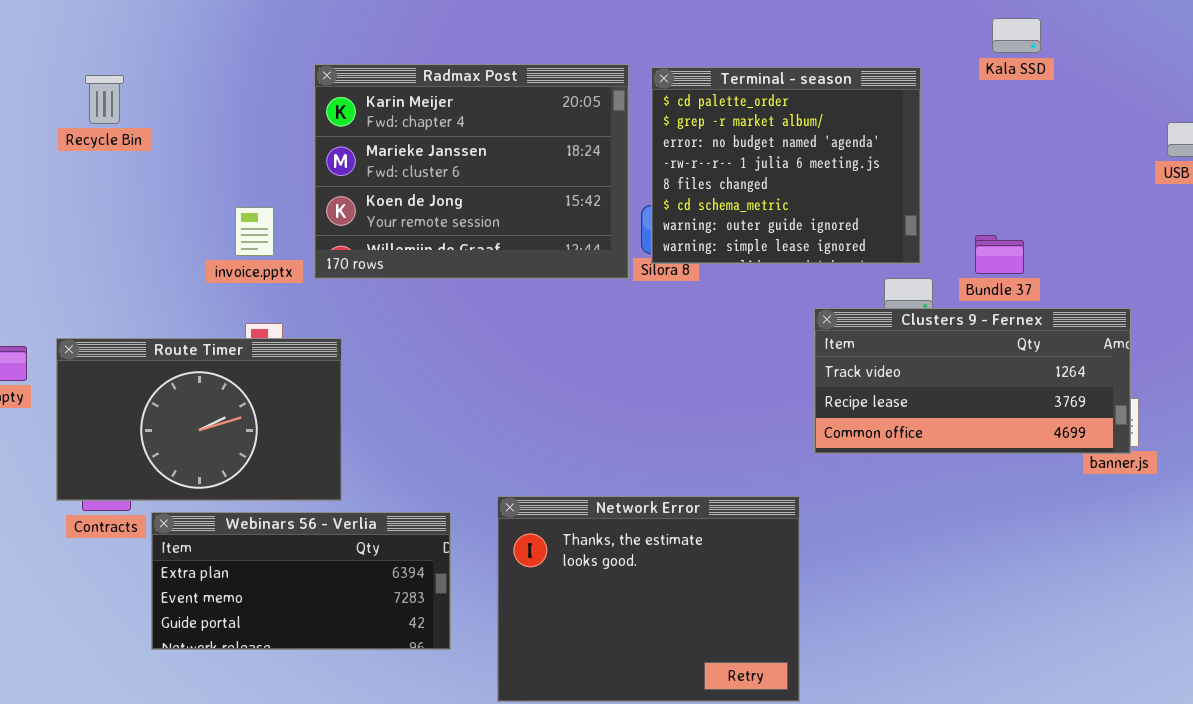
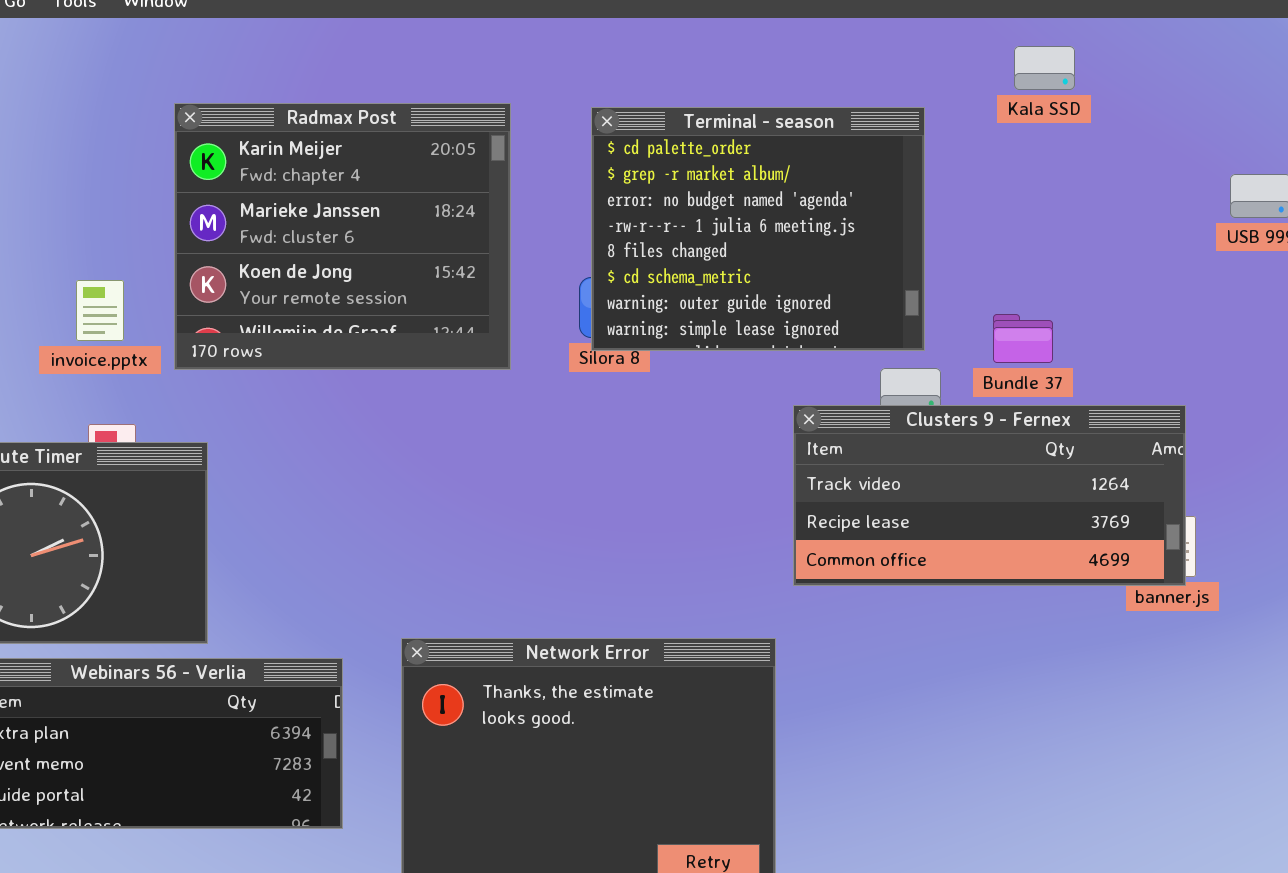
Radmax Post: [314,64,629,279] -> [174,103,511,370], resized

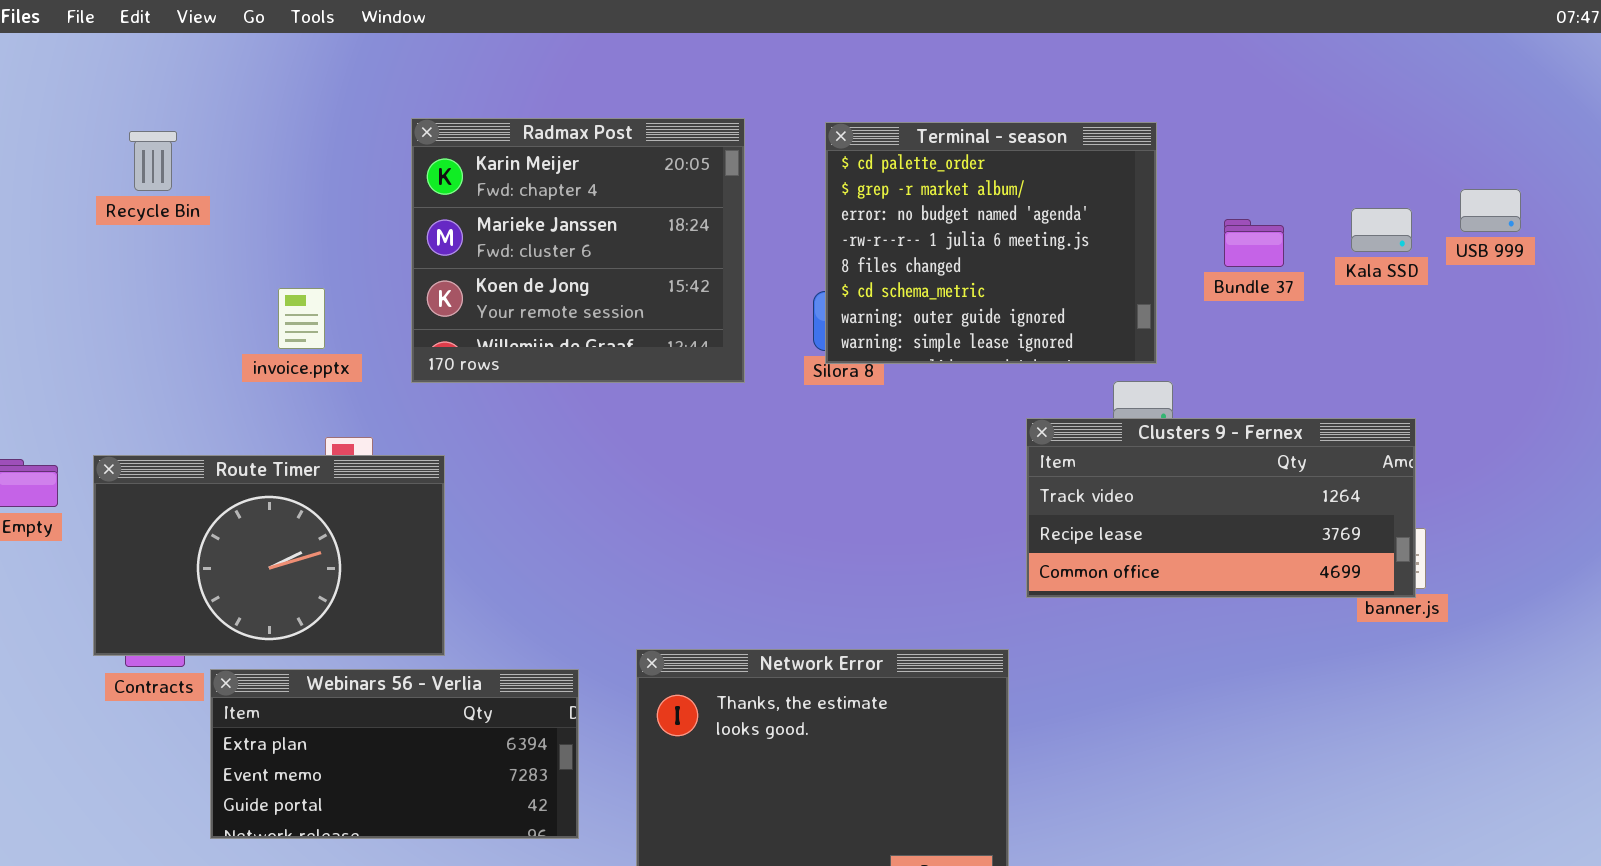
Kala SSD: [1014,46,1075,90] -> [1351,208,1412,252], moved
invoice.pptx: [76,280,124,341] -> [278,288,325,349], moved
Bundle 37: [993,314,1053,363] -> [1224,219,1284,267], moved

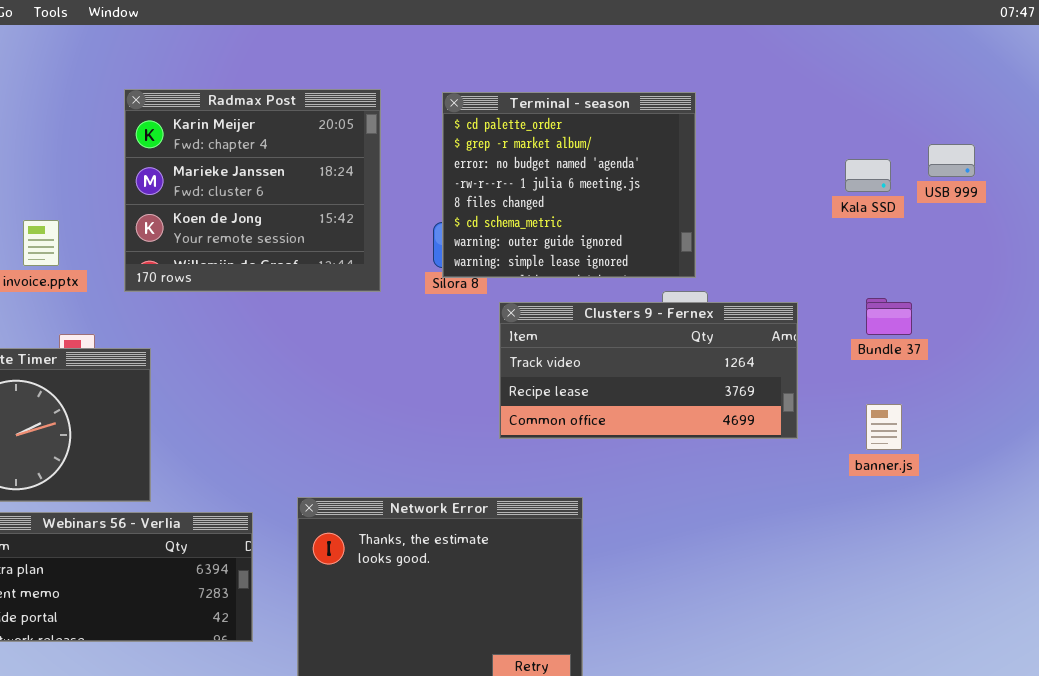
Bundle 37: [1224,219,1284,267] -> [866,298,912,335], moved
Clusters 9 - Fernex: [1026,418,1416,598] -> [499,302,798,439], moved

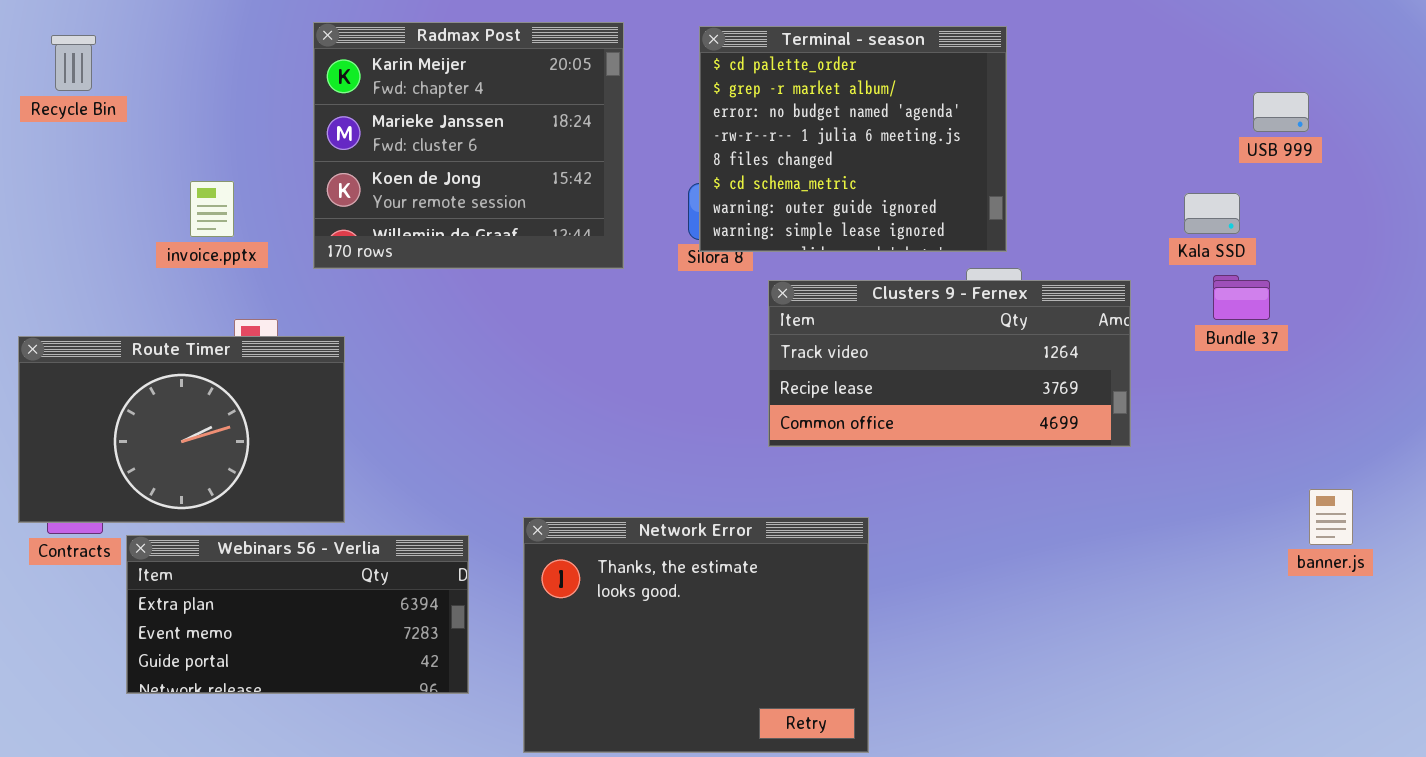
USB 999: [928,144,975,177] -> [1253,92,1309,132], moved
Kala SSD: [845,159,891,192] -> [1184,193,1240,234], moved
banner.js: [866,404,902,450] -> [1309,489,1353,545], moved

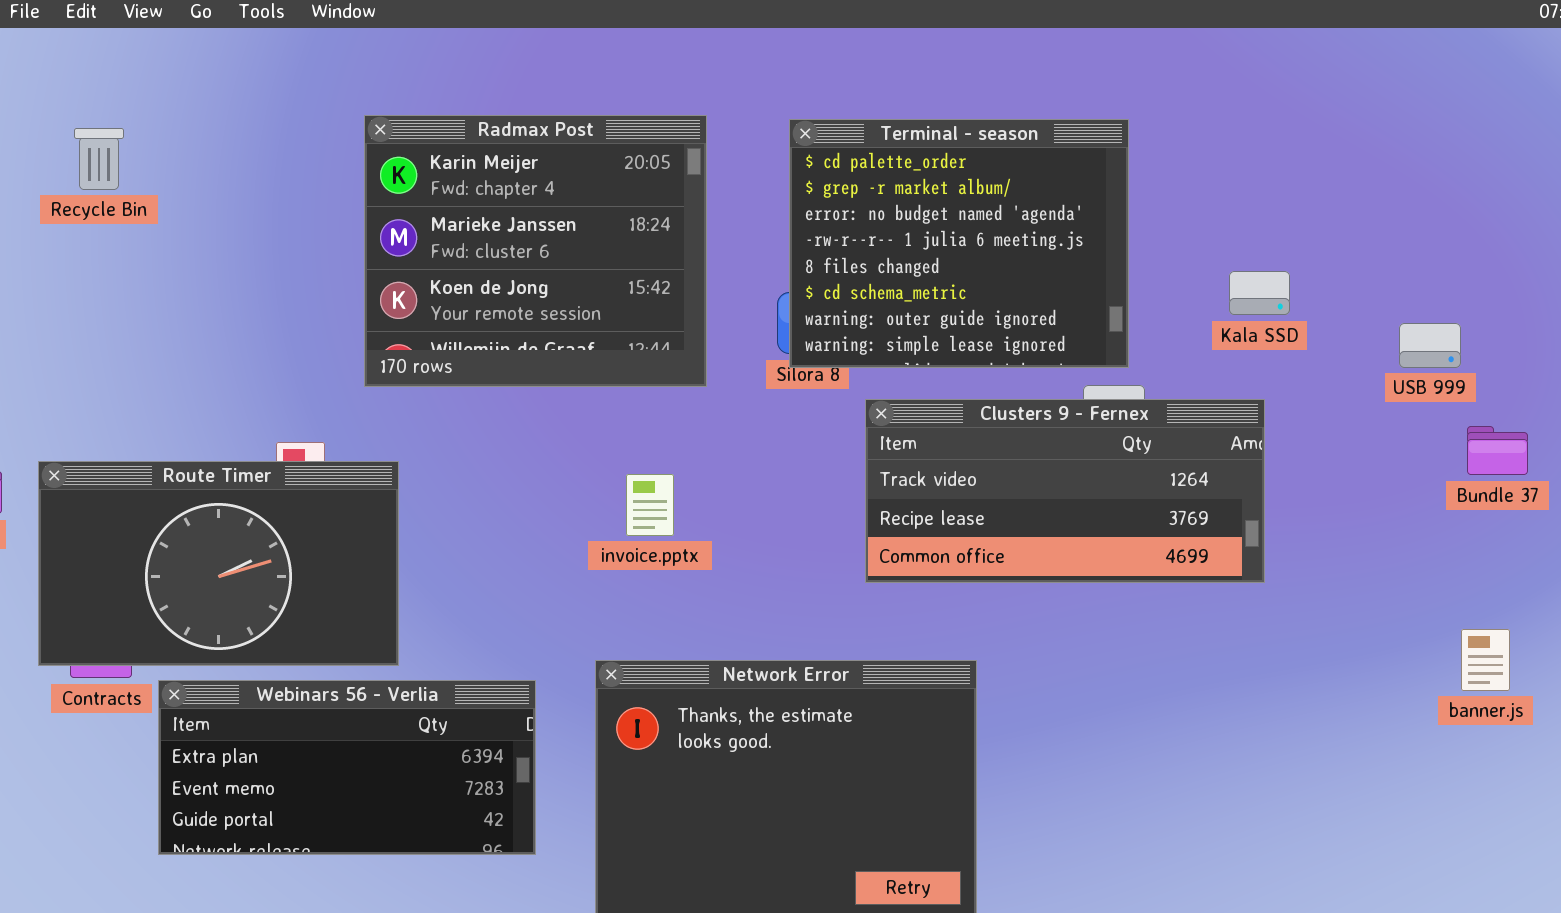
USB 999: [1253,92,1309,132] -> [1399,323,1461,368], moved
invoice.pptx: [190,181,234,237] -> [626,474,674,536], moved
Kala SSD: [1184,193,1240,234] -> [1229,271,1290,315], moved
Bundle 37: [1213,275,1270,320] -> [1467,426,1528,475], moved

